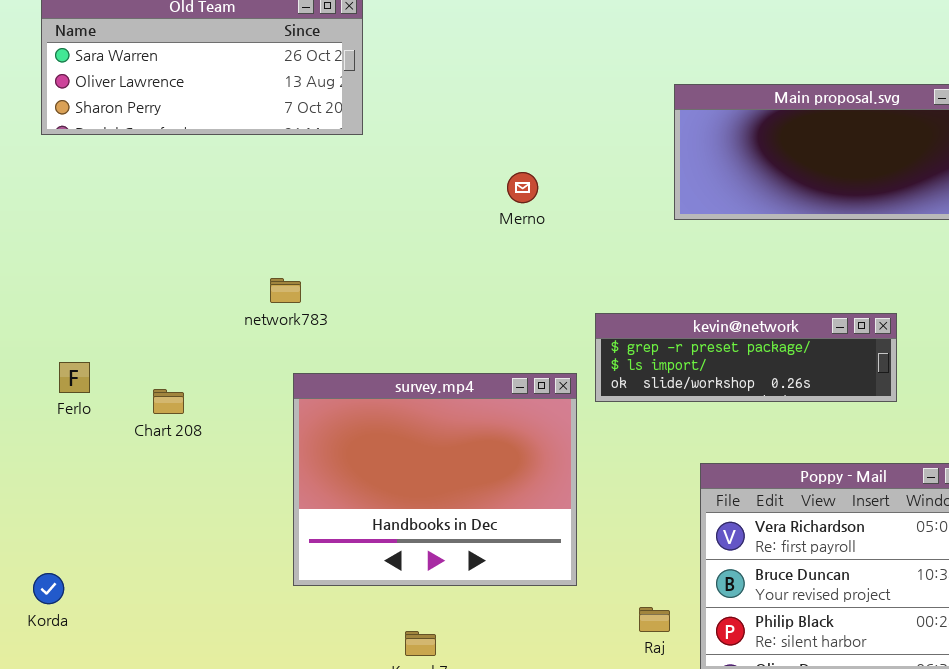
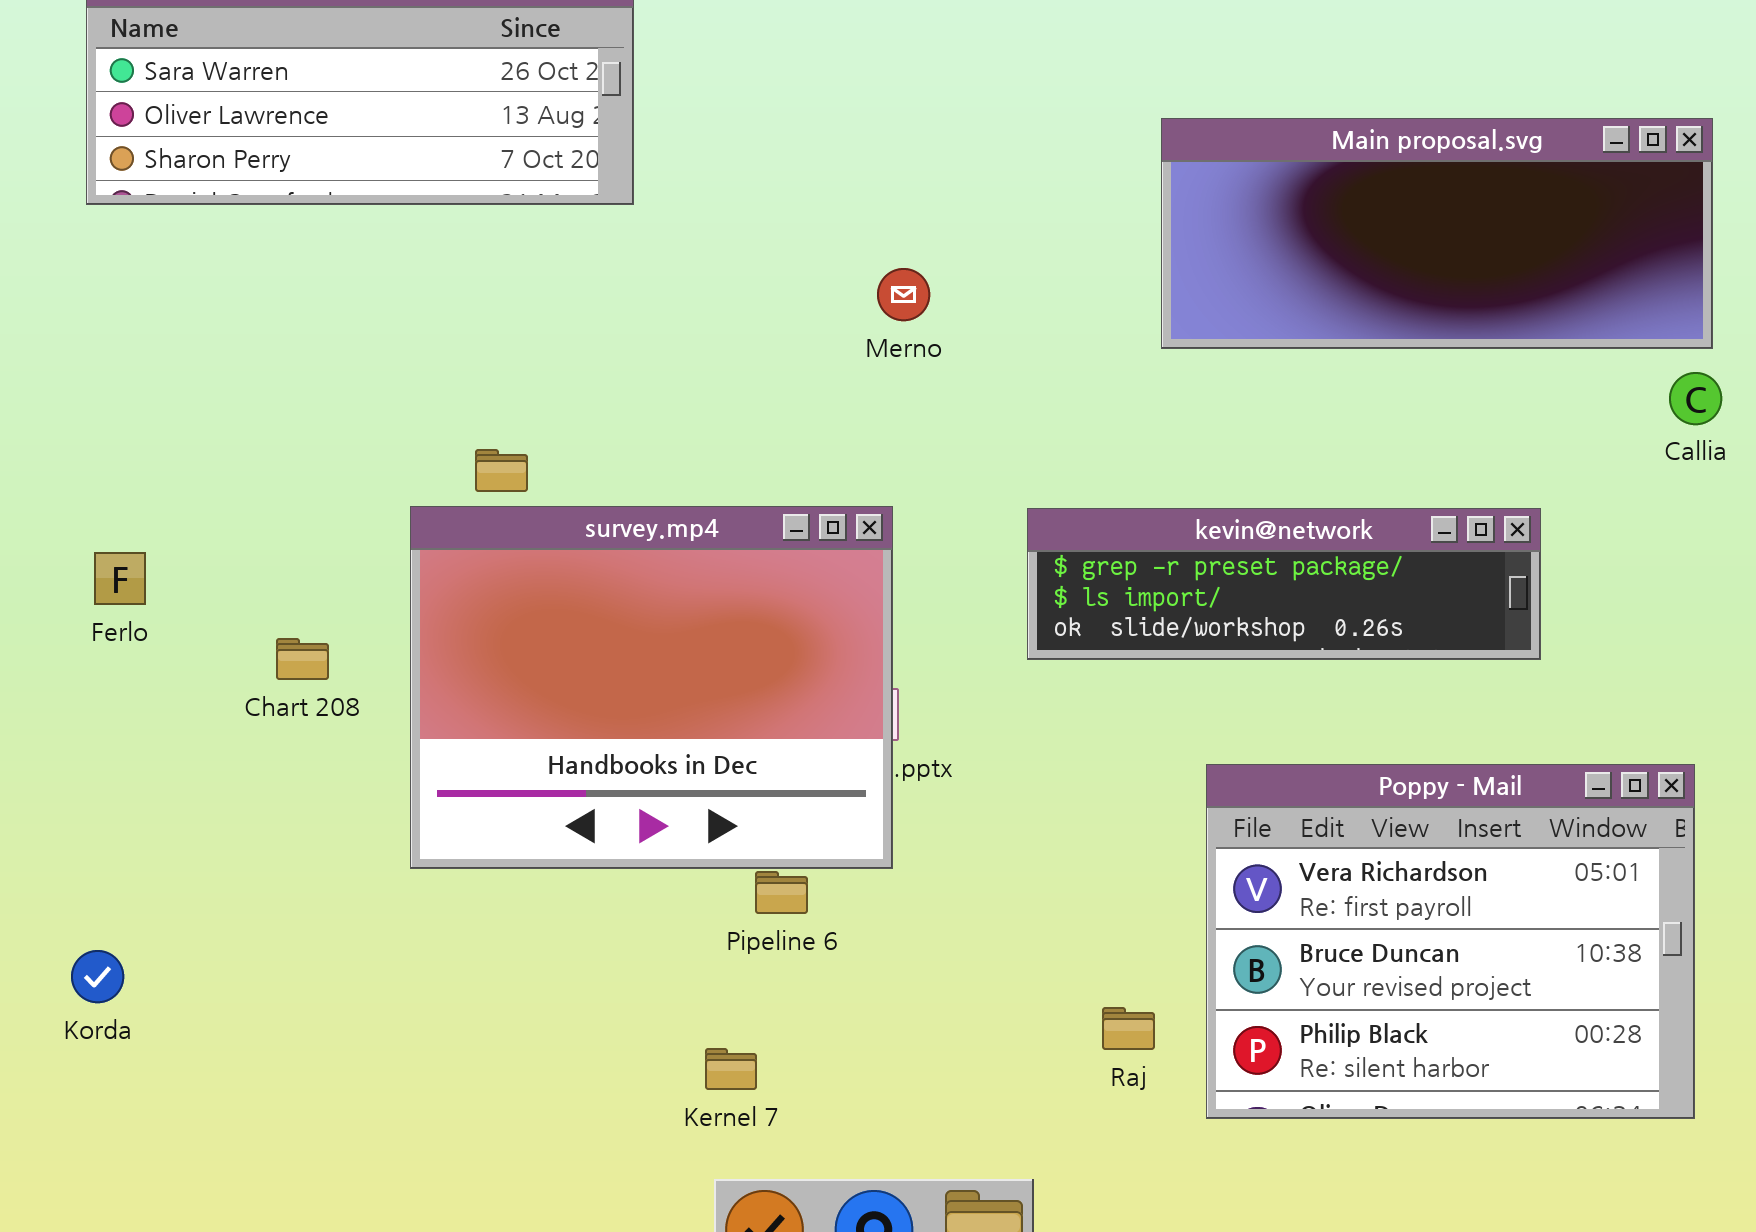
Ferlo: [59,362,90,393] -> [94,552,146,605], moved
survey.mp4: [293,373,577,586] -> [410,506,893,869], moved

